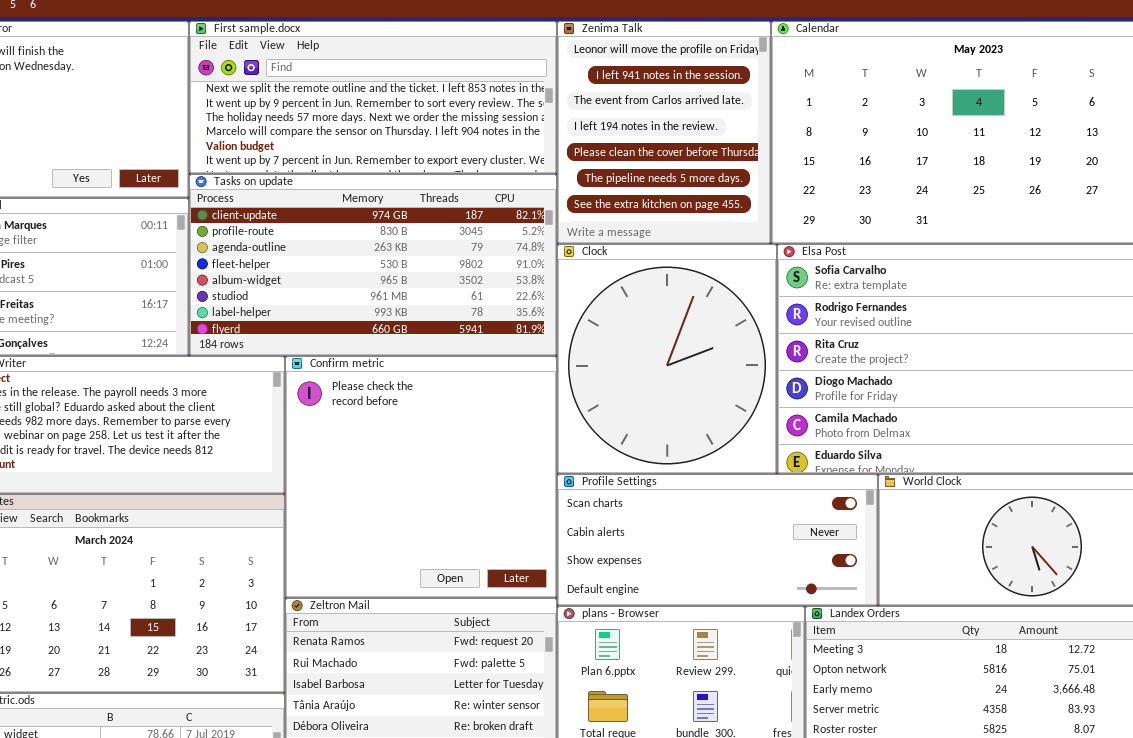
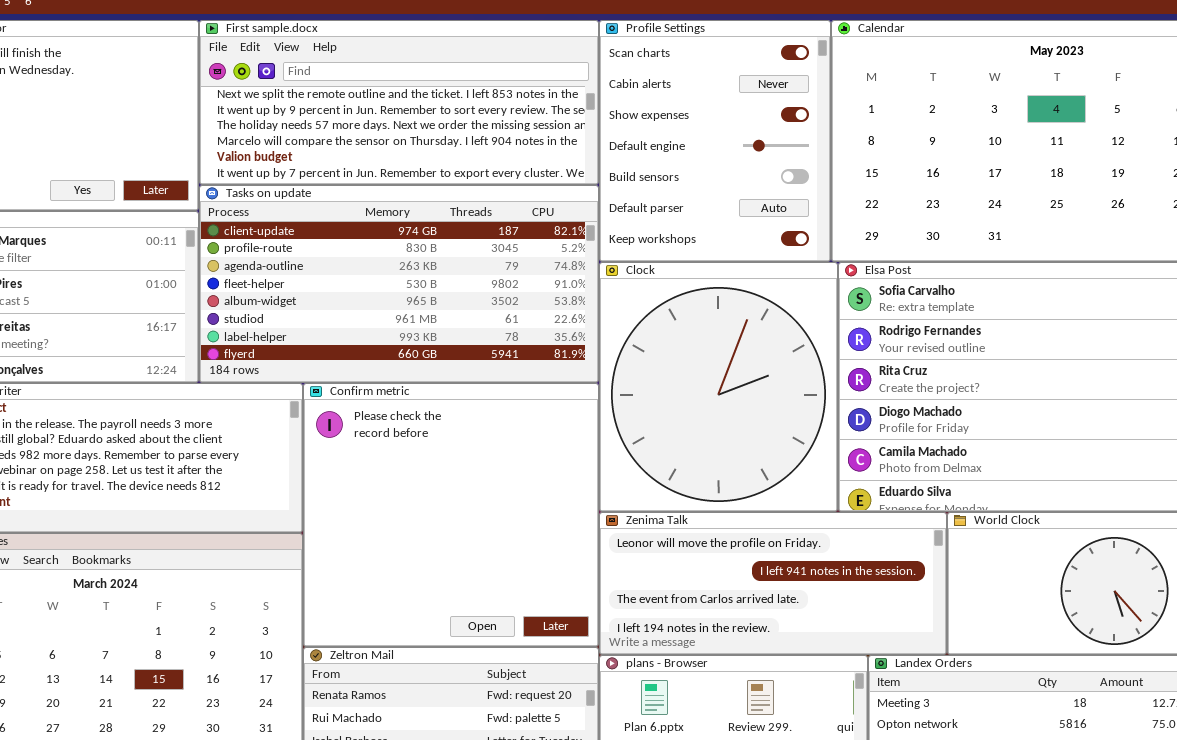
Zenima Talk: [557,21,771,244] -> [599,512,947,655], moved, resized
Profile Settings: [557,474,878,606] -> [599,20,831,262], moved, resized

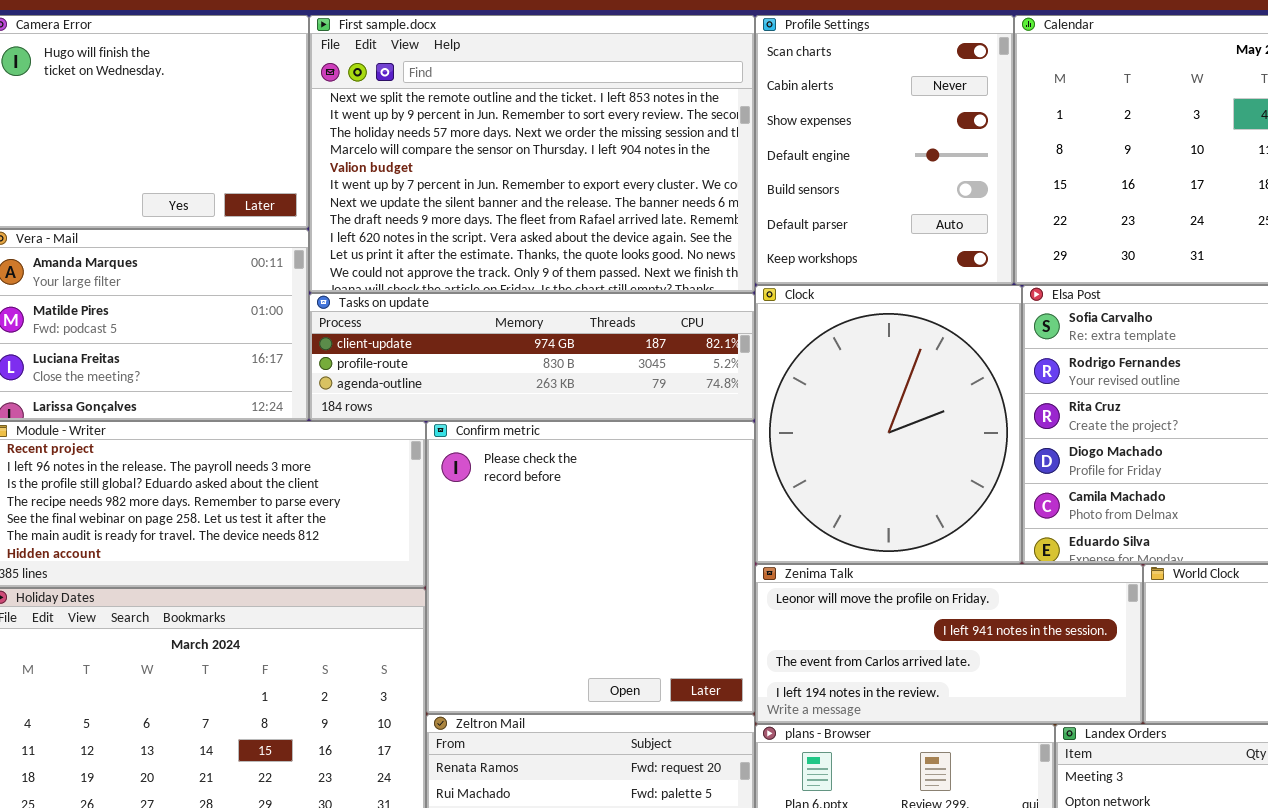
First sample.docx: [199,20,599,185] -> [309,15,755,293], resized
Tasks on update: [199,185,599,383] -> [309,293,755,421], resized

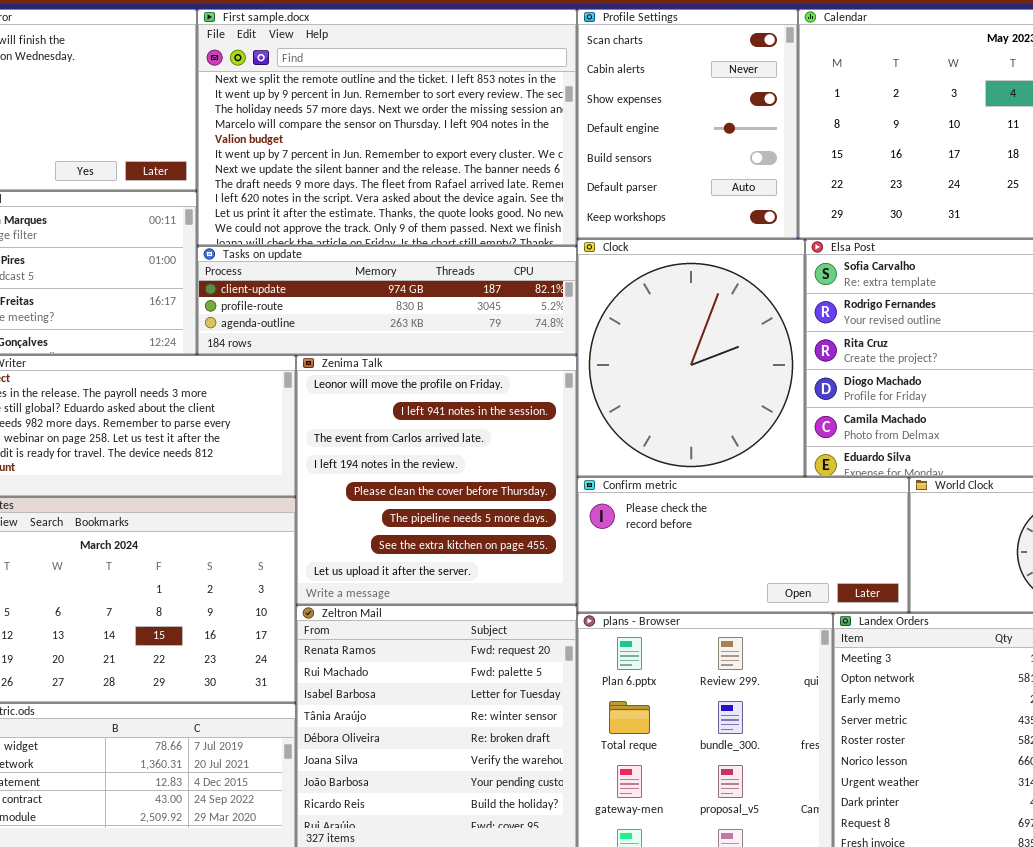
Confirm metric: [426,421,755,714] -> [577,477,909,613], moved, resized
Zenima Talk: [755,564,1143,724] -> [296,355,577,605], moved, resized

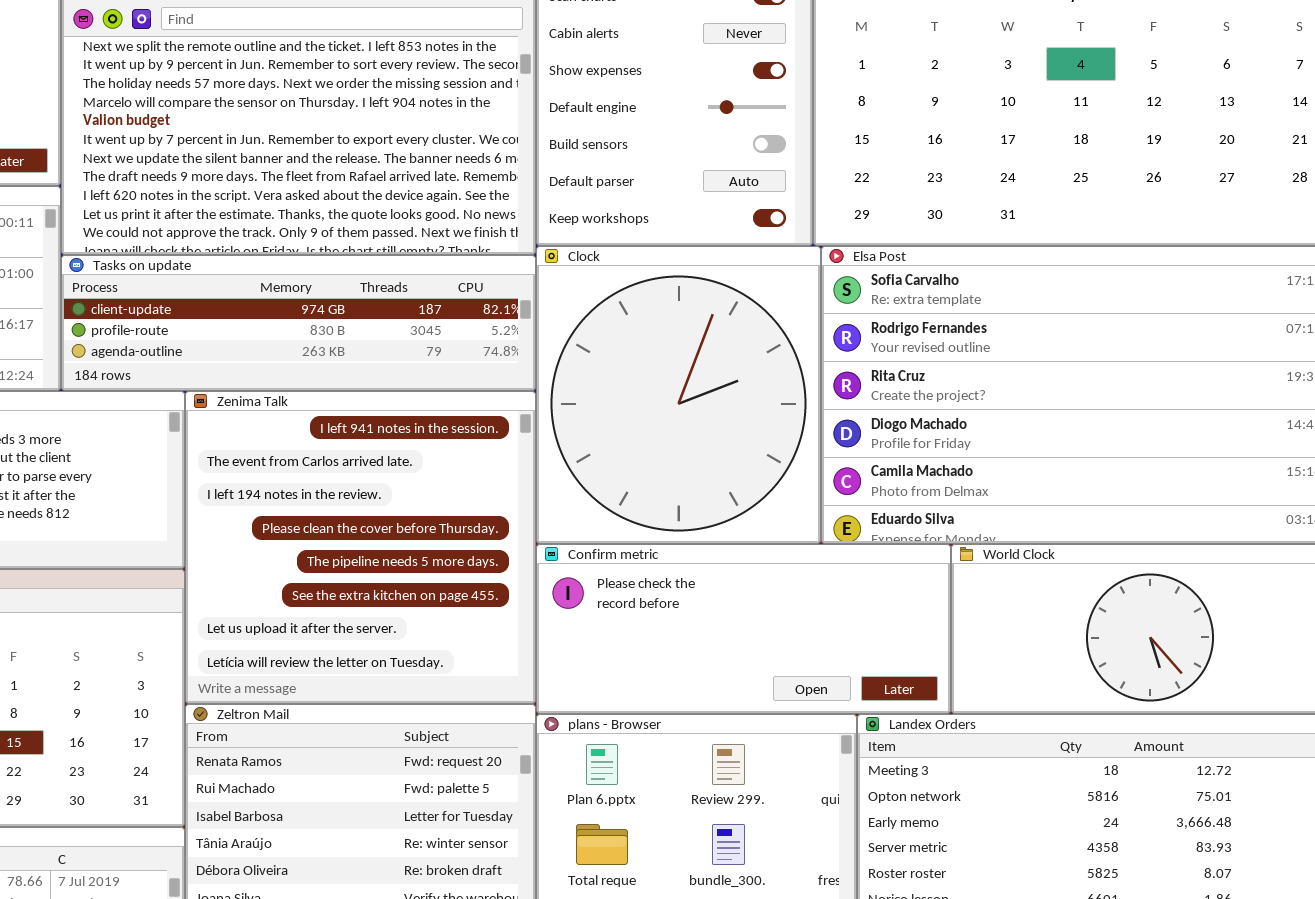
Zenima Talk: [296,355,577,605] -> [185,391,536,704], scrolled down 1 row

